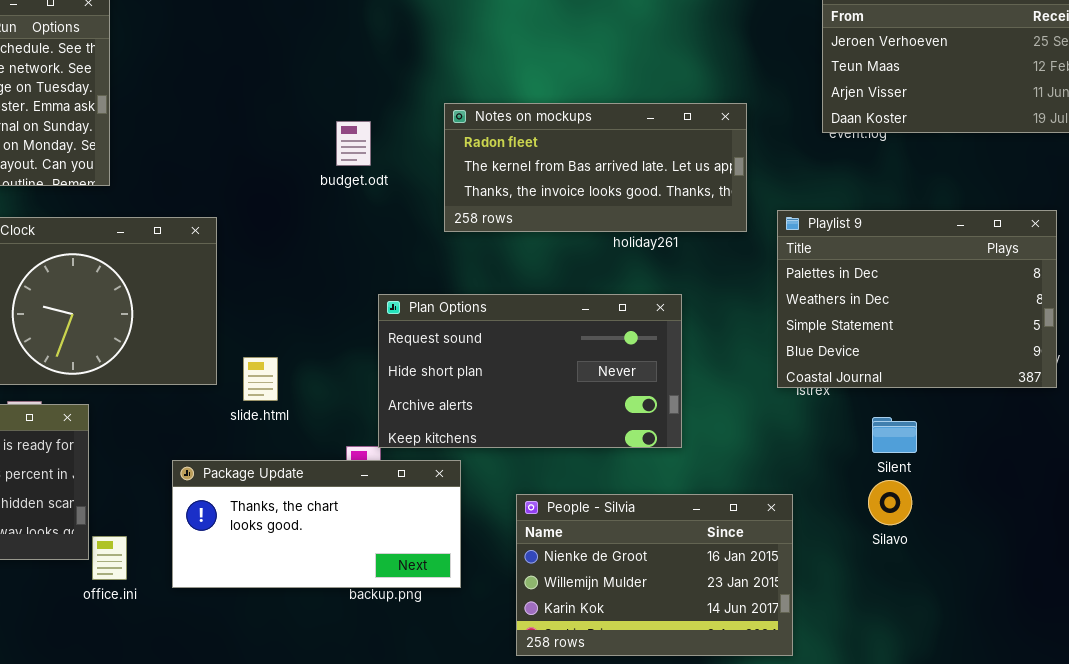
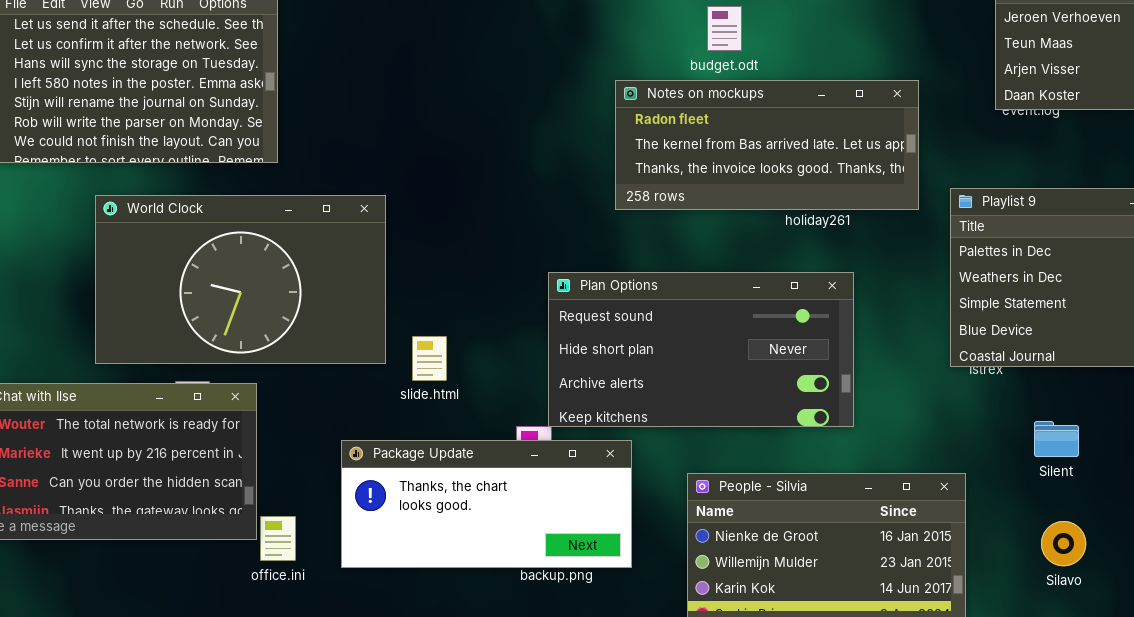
budget.odt: [336,121,371,166] -> [707,6,742,51], moved
Silent: [872,417,917,453] -> [1034,421,1079,457], moved
Silavo: [868,480,912,525] -> [1041,521,1086,566], moved

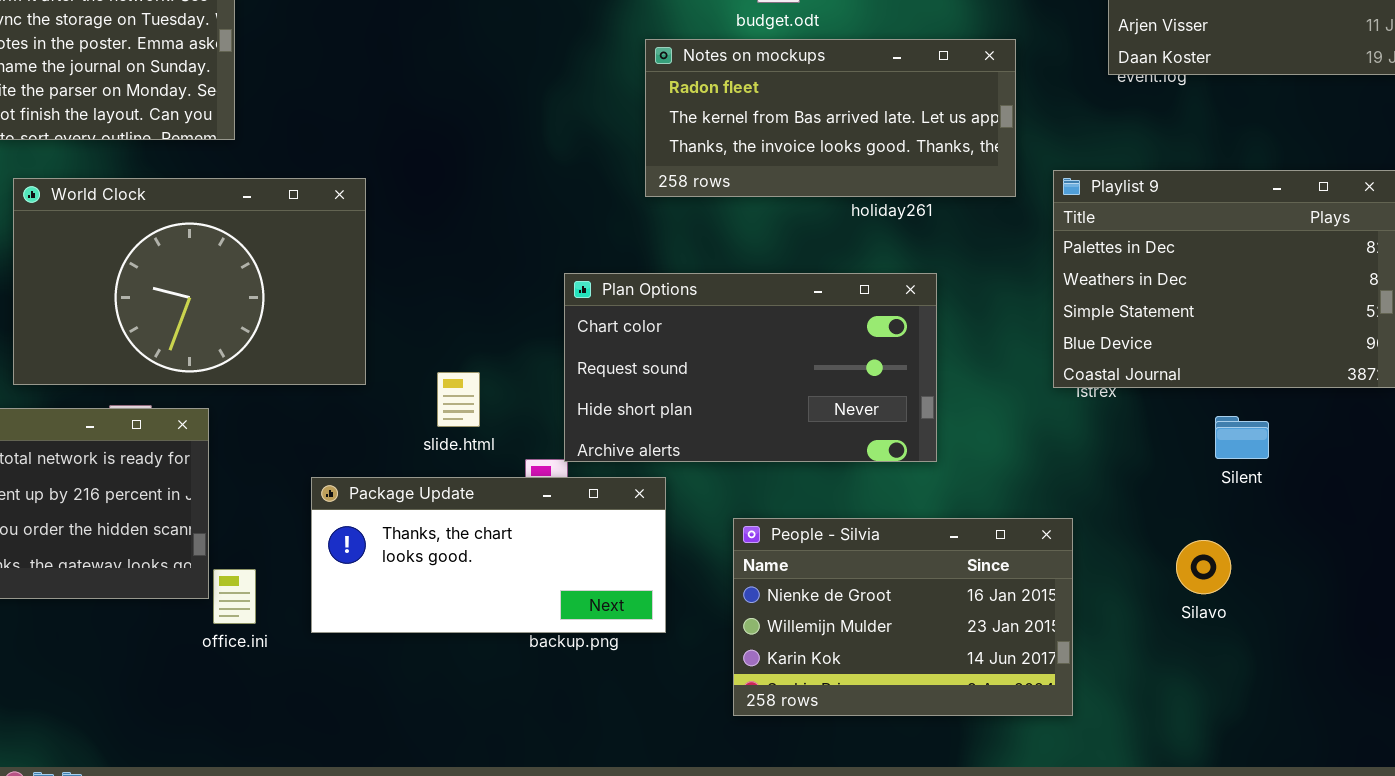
Plan Options: [548,272,854,427] -> [564,273,937,462], scrolled up 1 row
slide.html: [412,336,447,381] -> [437,372,480,427], moved
Silent: [1034,421,1079,457] -> [1215,416,1269,459], moved
Silavo: [1041,521,1086,566] -> [1176,540,1231,594], moved

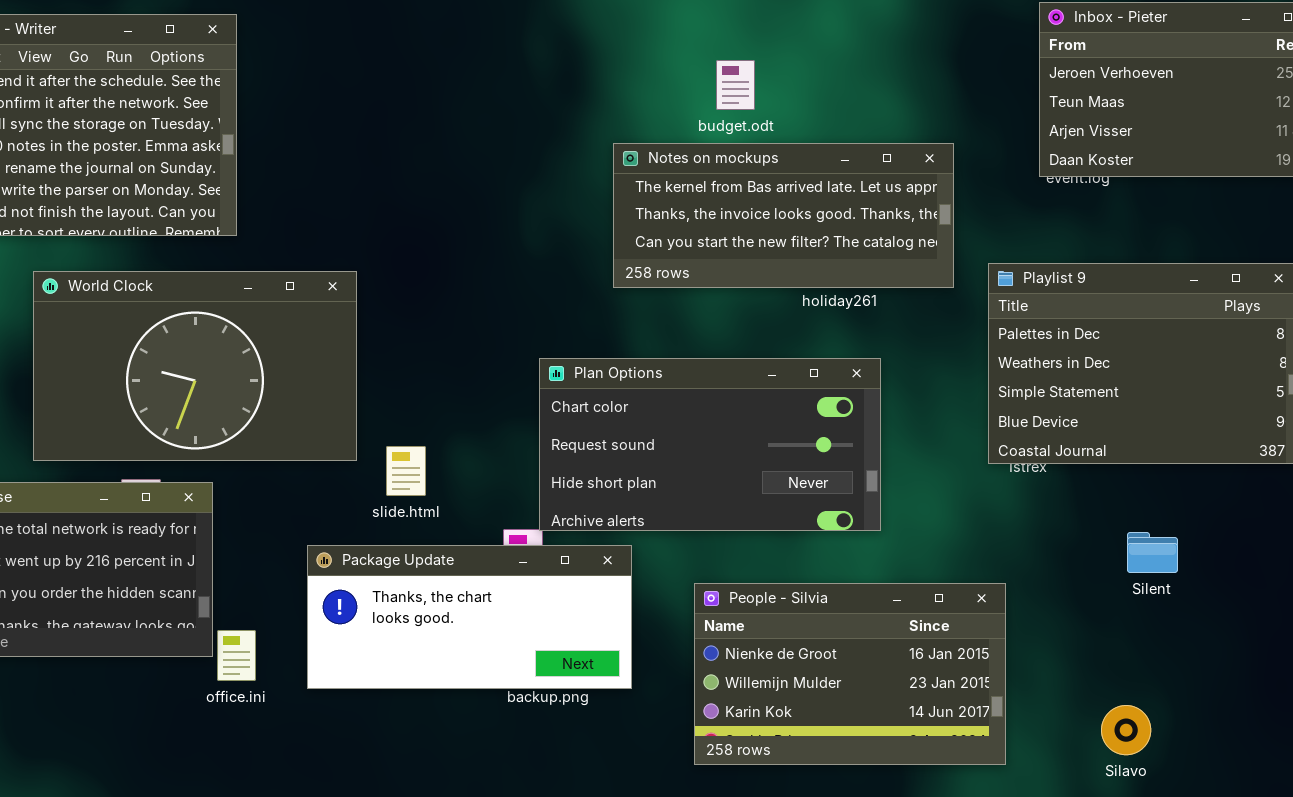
Notes on mockups: [645,39,1016,197] -> [613,143,954,288], scrolled down 1 row
slide.html: [437,372,480,427] -> [386,446,426,496], moved
Silent: [1215,416,1269,459] -> [1127,532,1178,573], moved
Silavo: [1176,540,1231,594] -> [1101,705,1151,755], moved

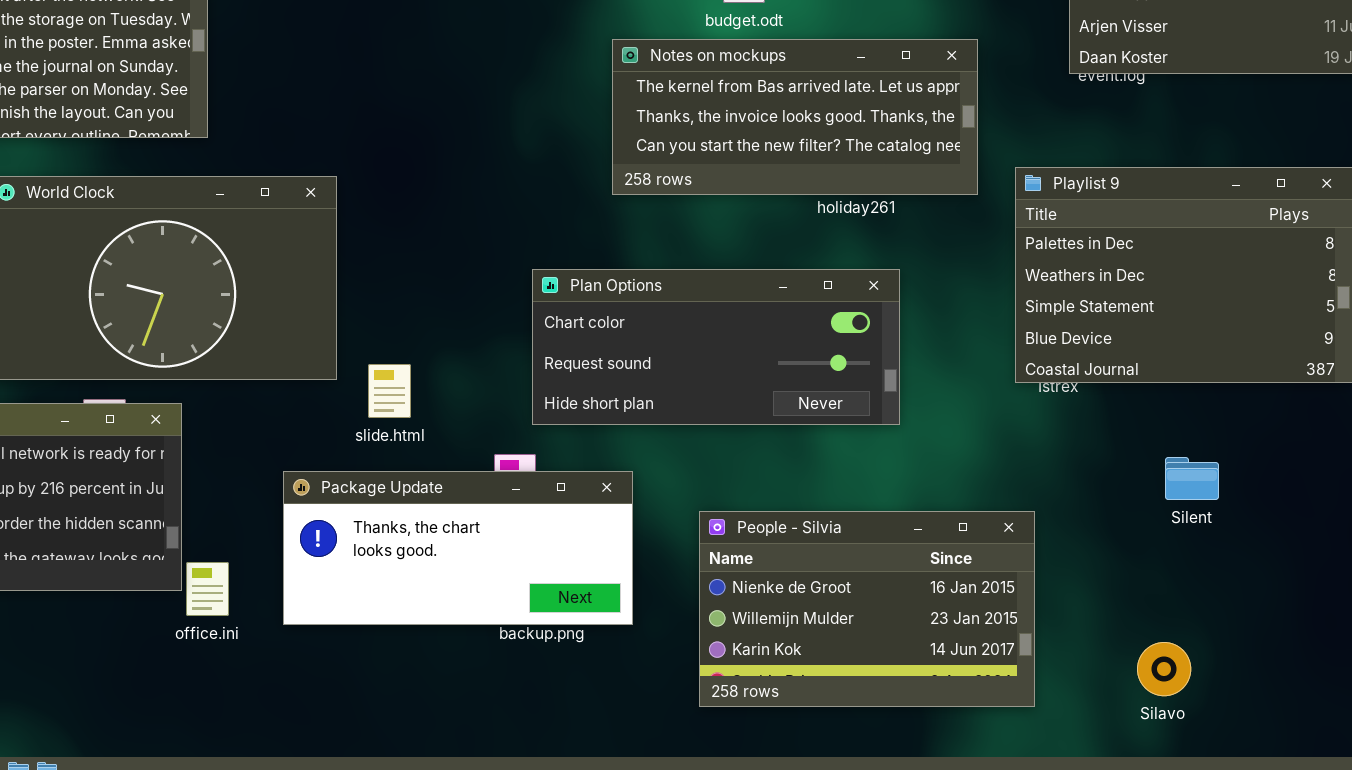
Plan Options: [539,358,881,531] -> [532,269,900,425], resized

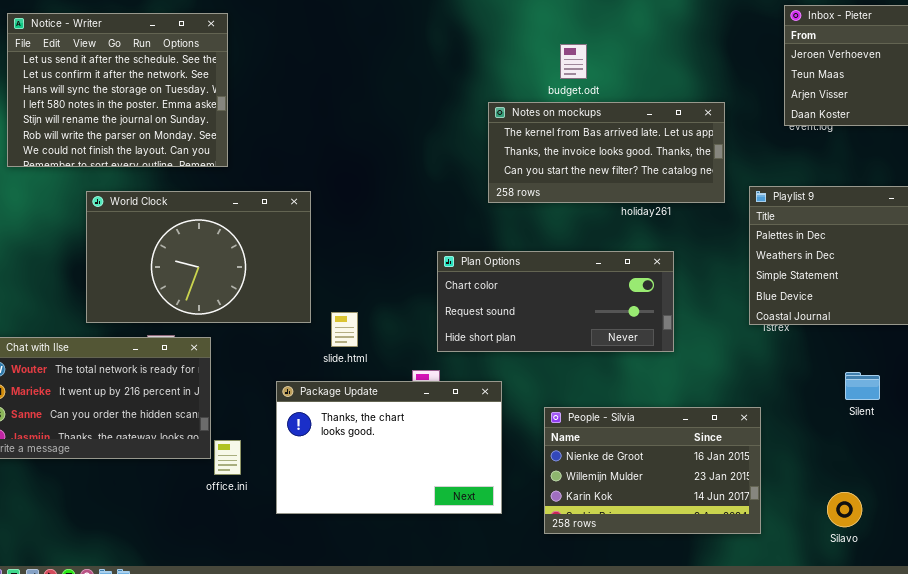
Package Update: [283,471,633,625] -> [276,381,502,514], resized

